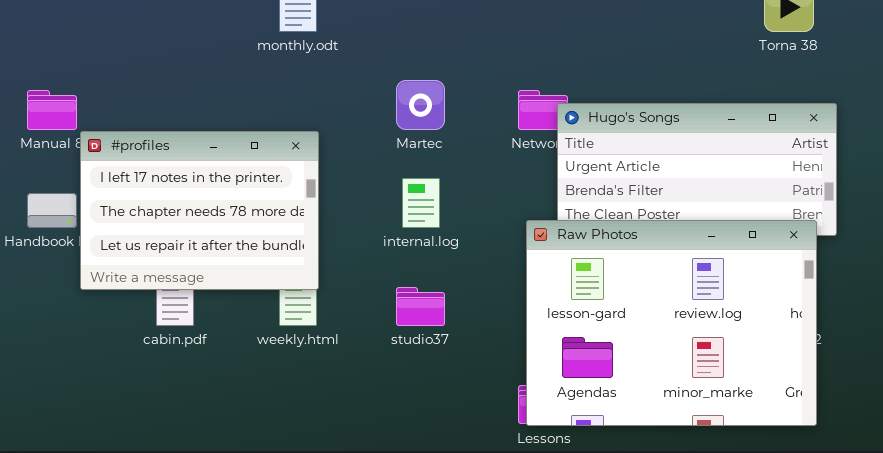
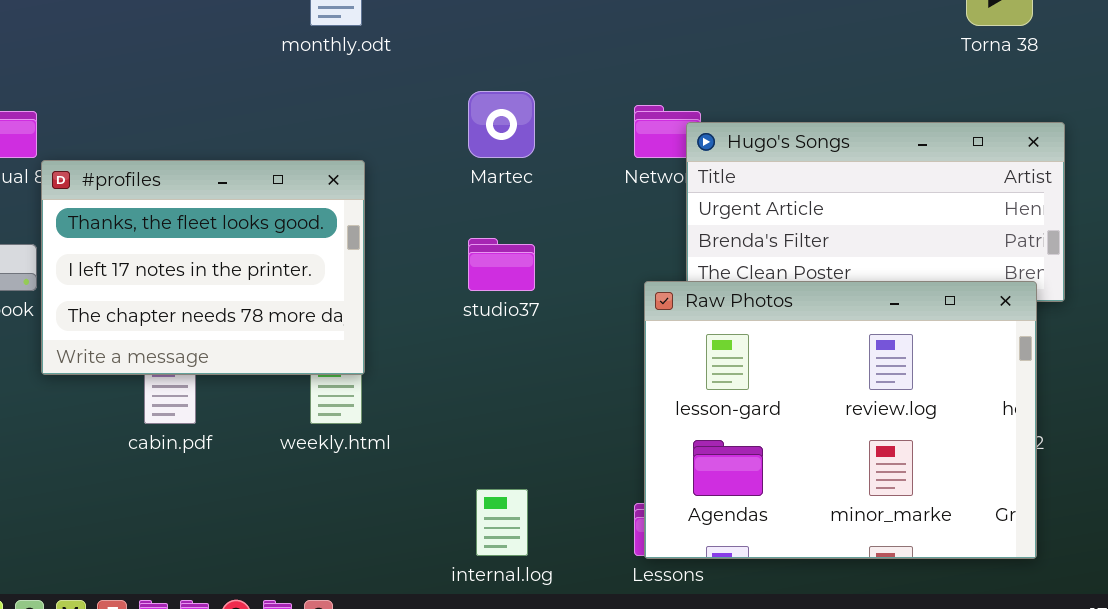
#profiles: [80,131,319,290] -> [41,160,365,375], scrolled up 1 row
internal.log: [402,178,440,228] -> [476,489,528,556], moved
studio37: [396,287,445,326] -> [468,238,535,291], moved

